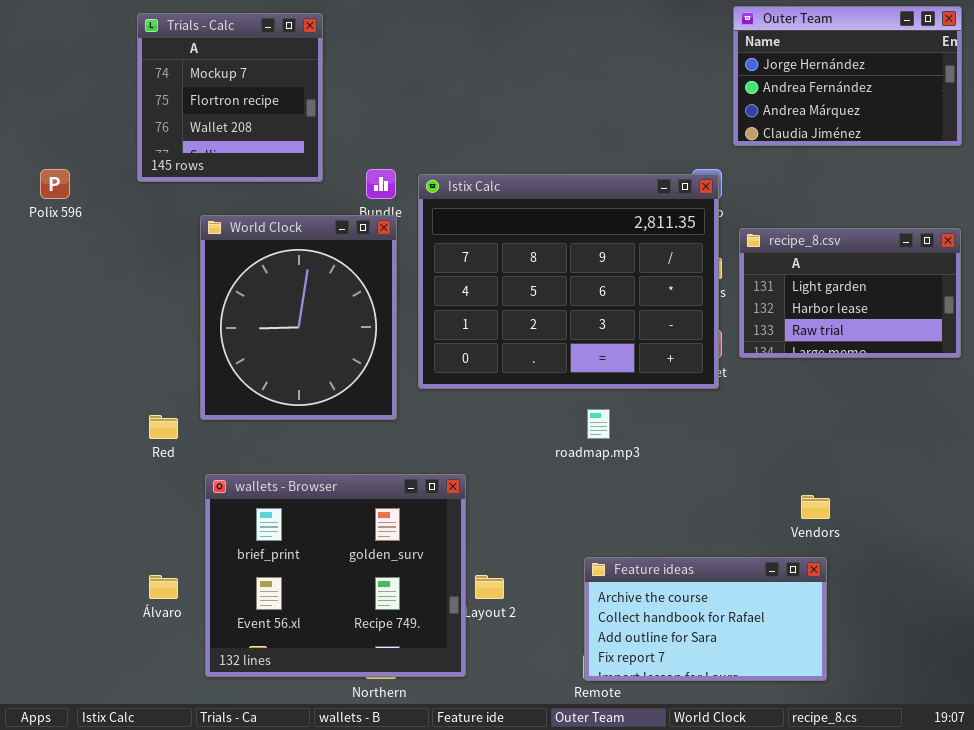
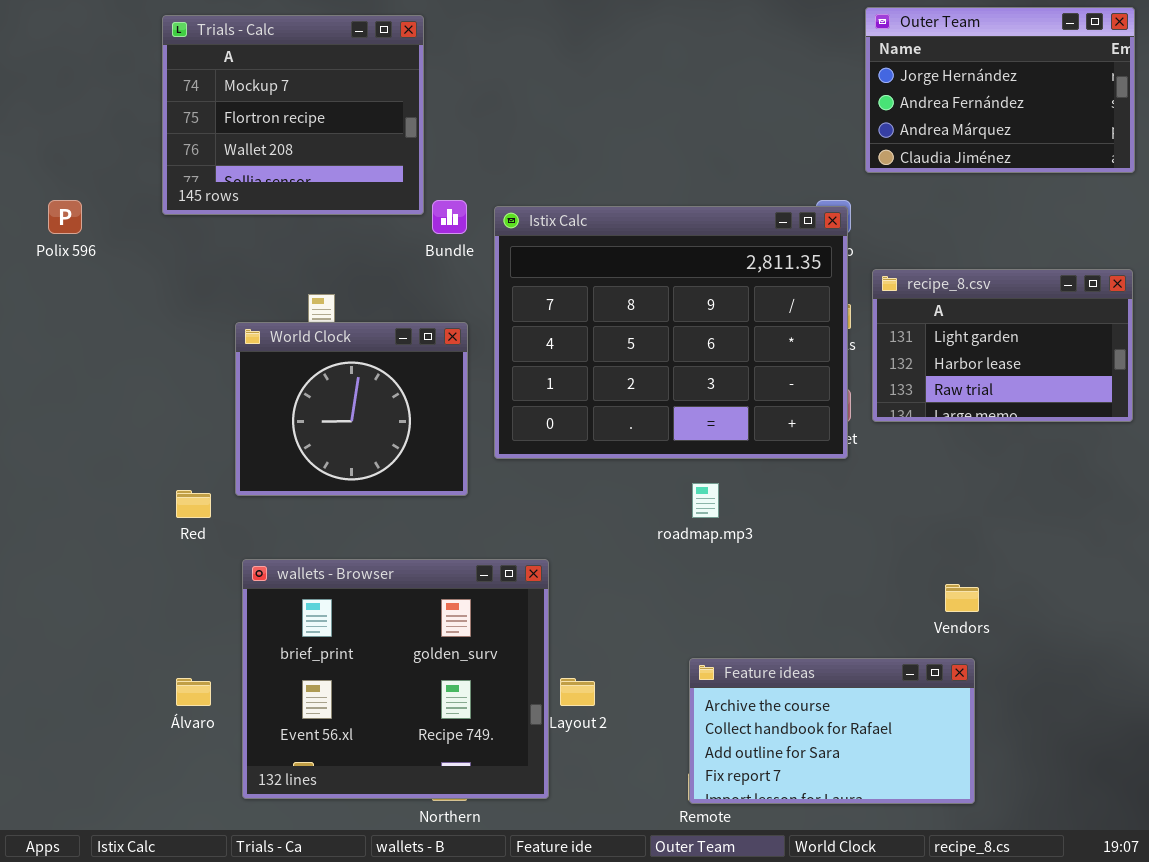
Trials - Calc: [137,13,323,182] -> [162,15,424,215], resized
World Clock: [200,215,397,420] -> [235,322,468,496], resized

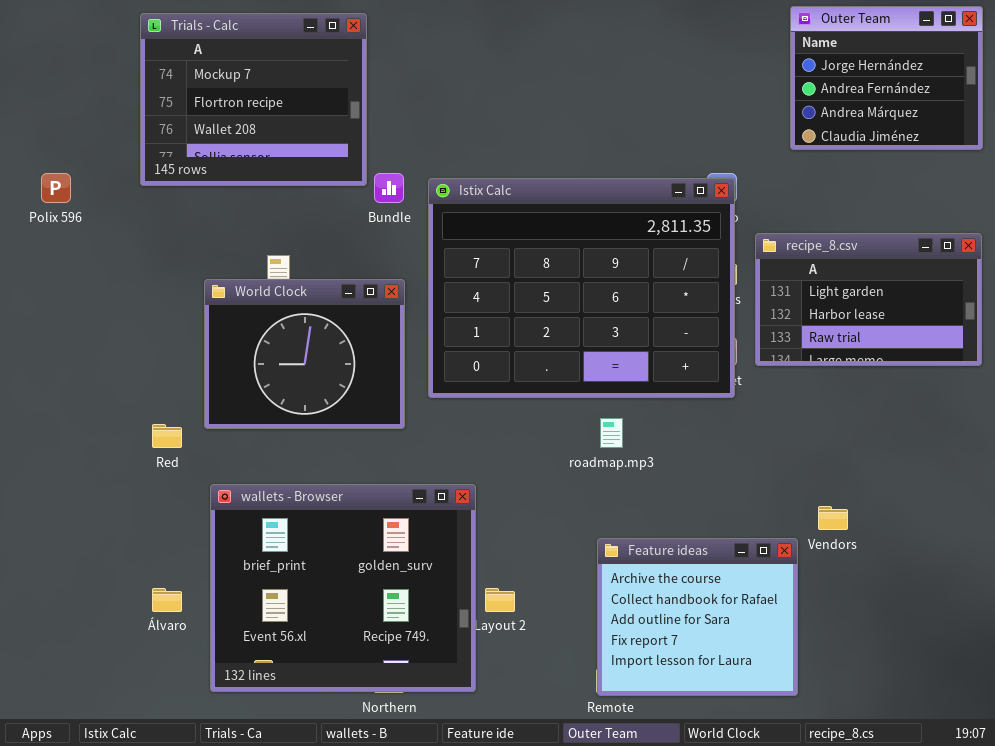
Outer Team: [865,7,1135,173] -> [790,6,983,150], resized
Feature ideas: [689,658,975,804] -> [597,538,798,696], resized

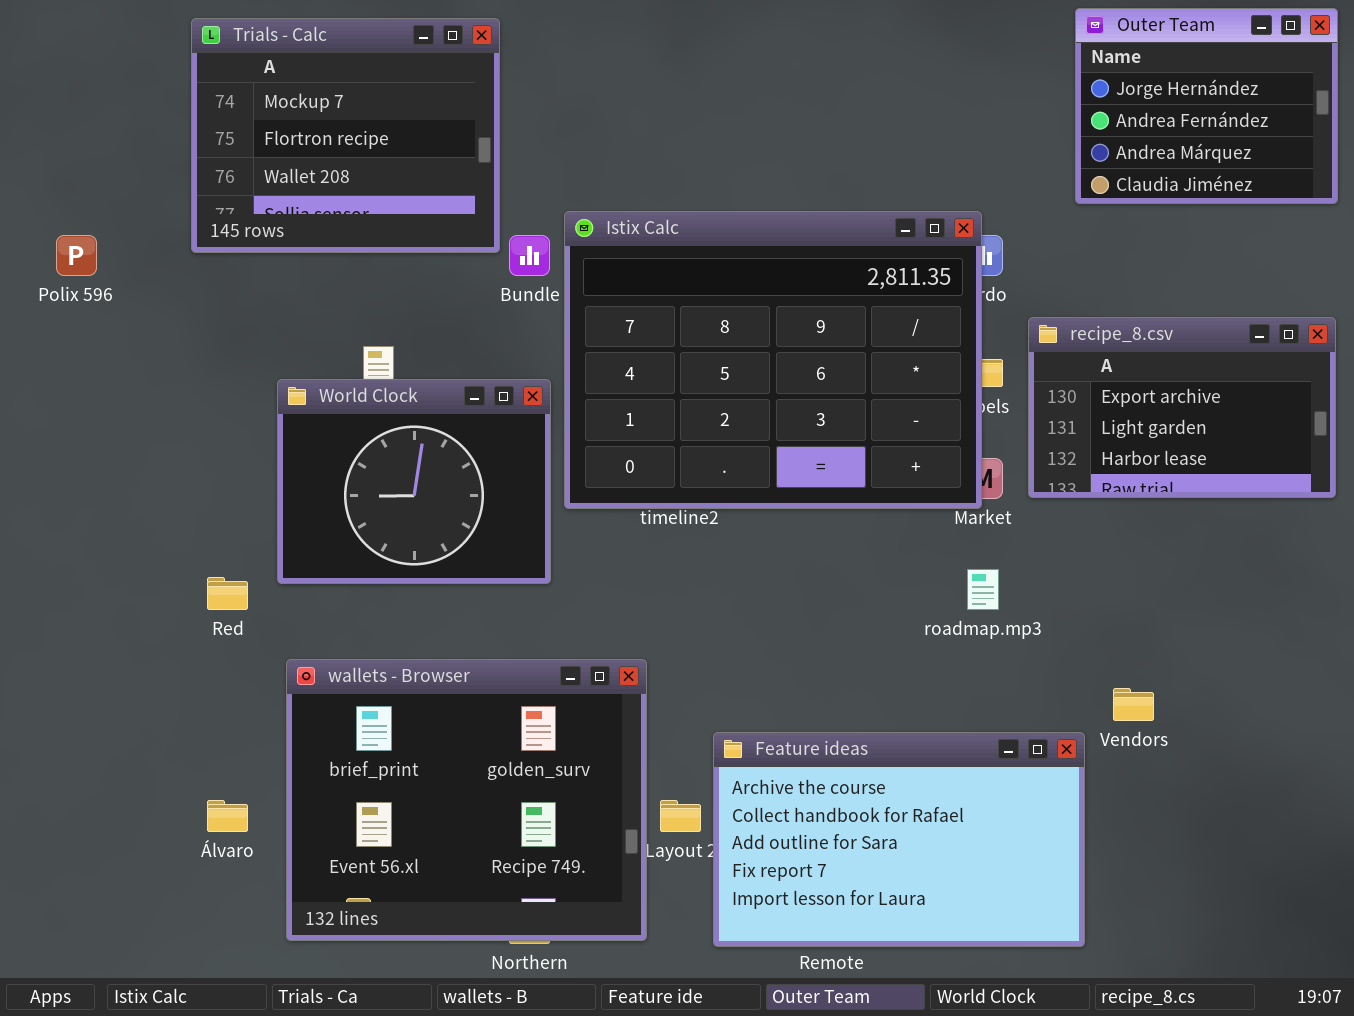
Istix Calc: [428,178,735,398] -> [564,211,982,509], moved
recipe_8.csv: [755,233,982,366] -> [1028,317,1336,498], scrolled up 1 row
roadmap.mp3: [600,418,623,448] -> [967,569,999,610], moved
Feature ideas: [597,538,798,696] -> [713,732,1085,947], resized

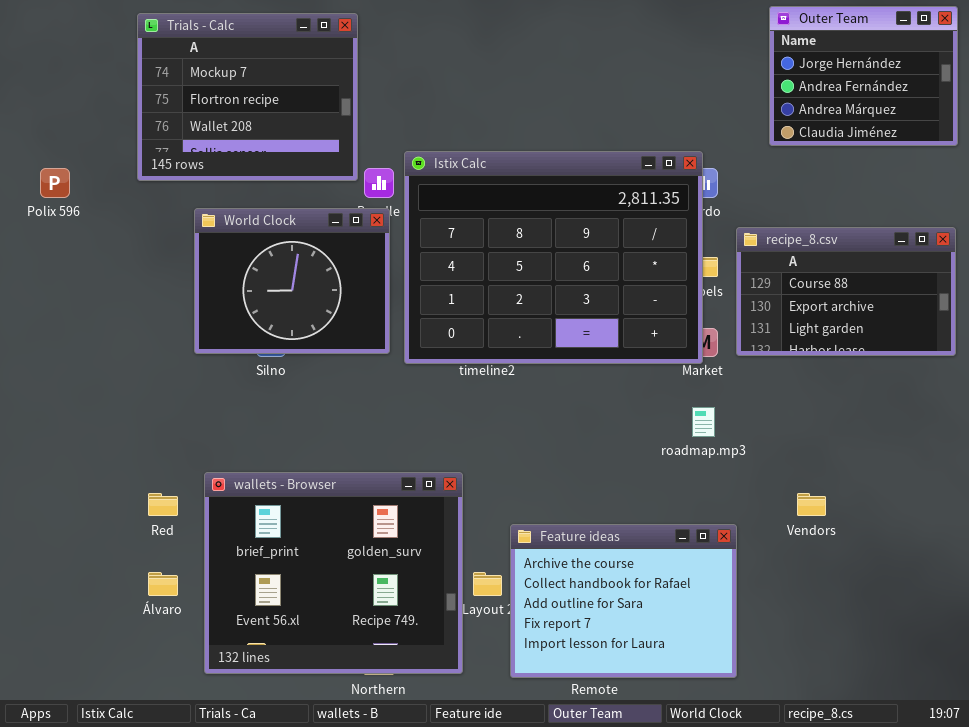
recipe_8.csv: [1028,317,1336,498] -> [736,227,956,356], scrolled up 1 row
World Clock: [277,379,551,584] -> [194,208,390,354], moved
Red: [207,577,248,610] -> [148,493,178,516], moved
Feature ideas: [713,732,1085,947] -> [510,524,737,678], resized

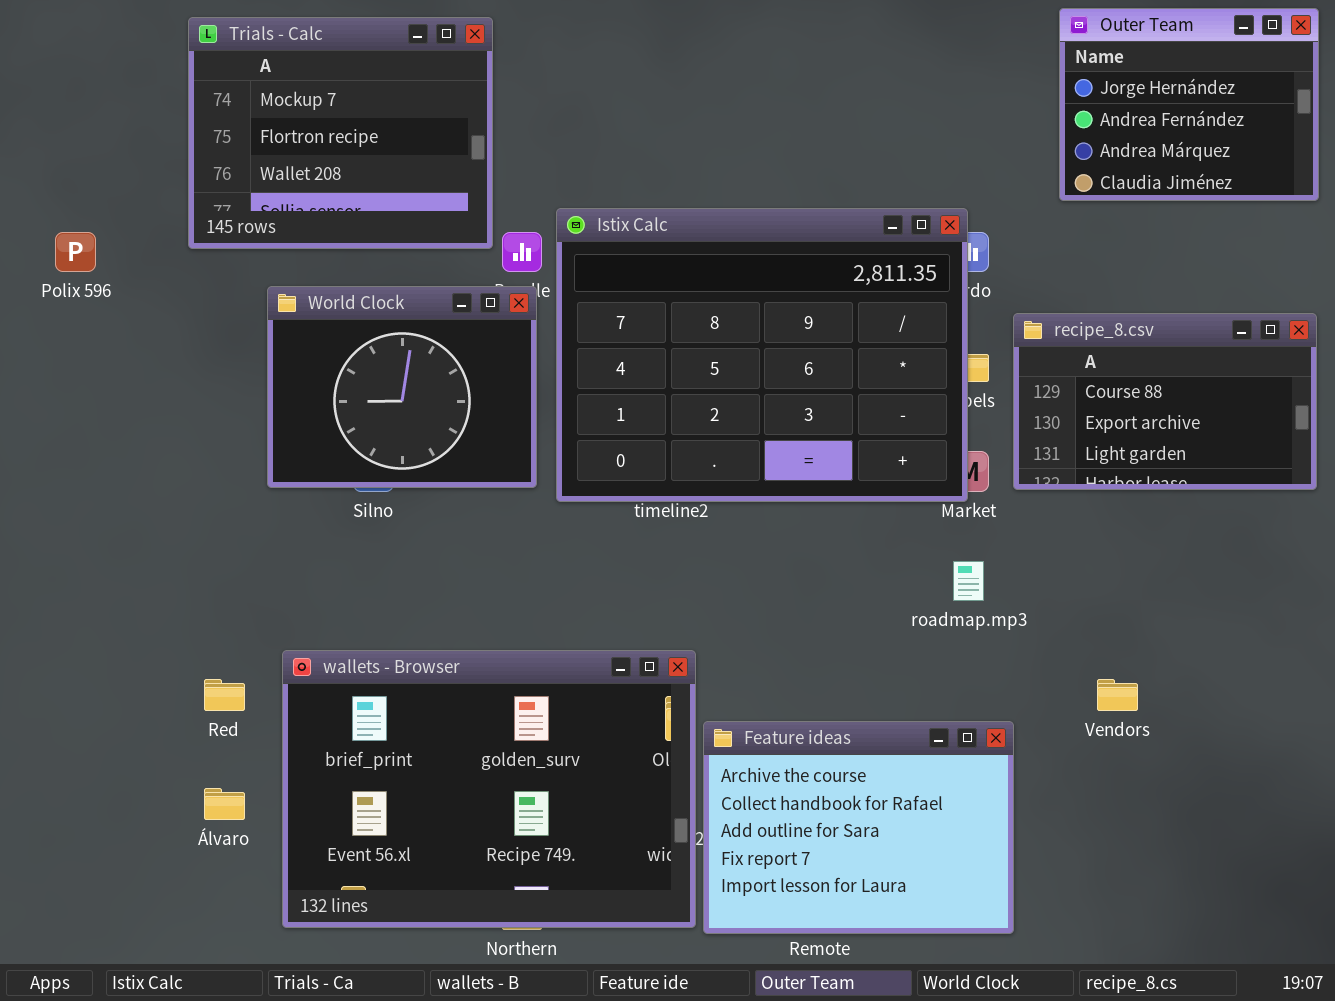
wallets - Browser: [204,472,463,674] -> [282,650,696,928], resized

